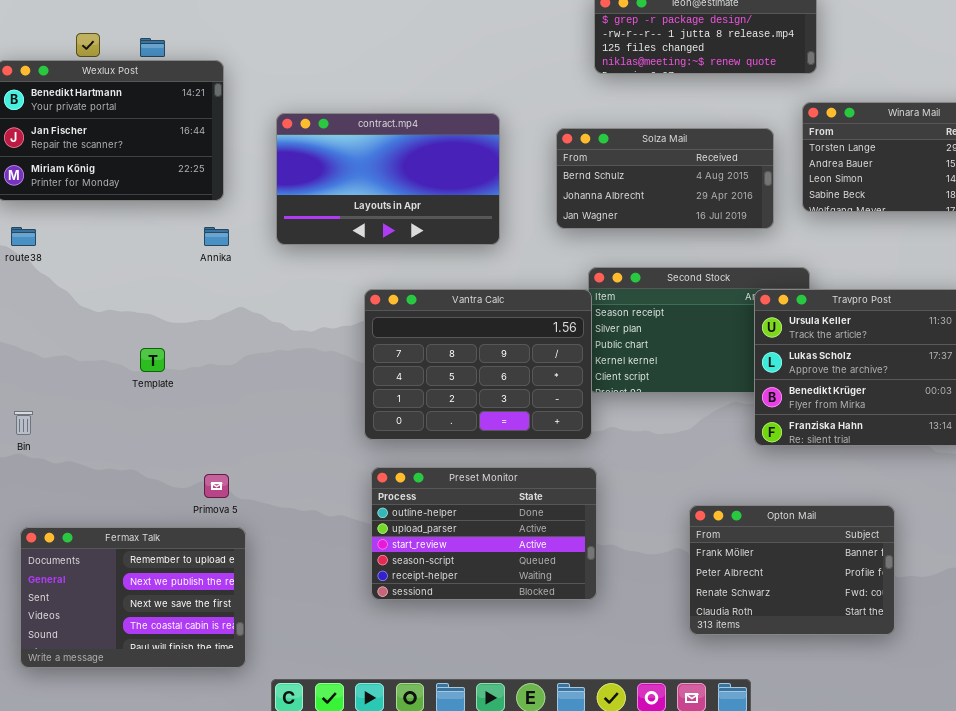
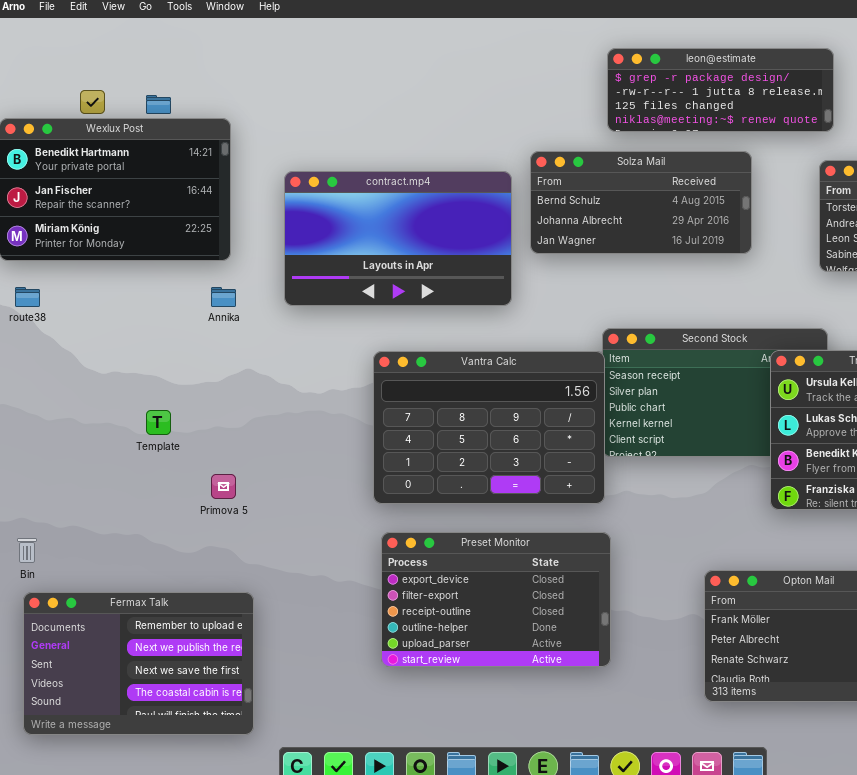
Solza Mail: [556,128,774,229] -> [530,151,752,254], moved
Bin: [14,411,33,435] -> [17,538,37,563], moved
Preset Monitor: [371,467,597,600] -> [381,532,611,667], scrolled up 3 rows
Primova 5: [204,474,229,498] -> [211,474,236,499], moved

